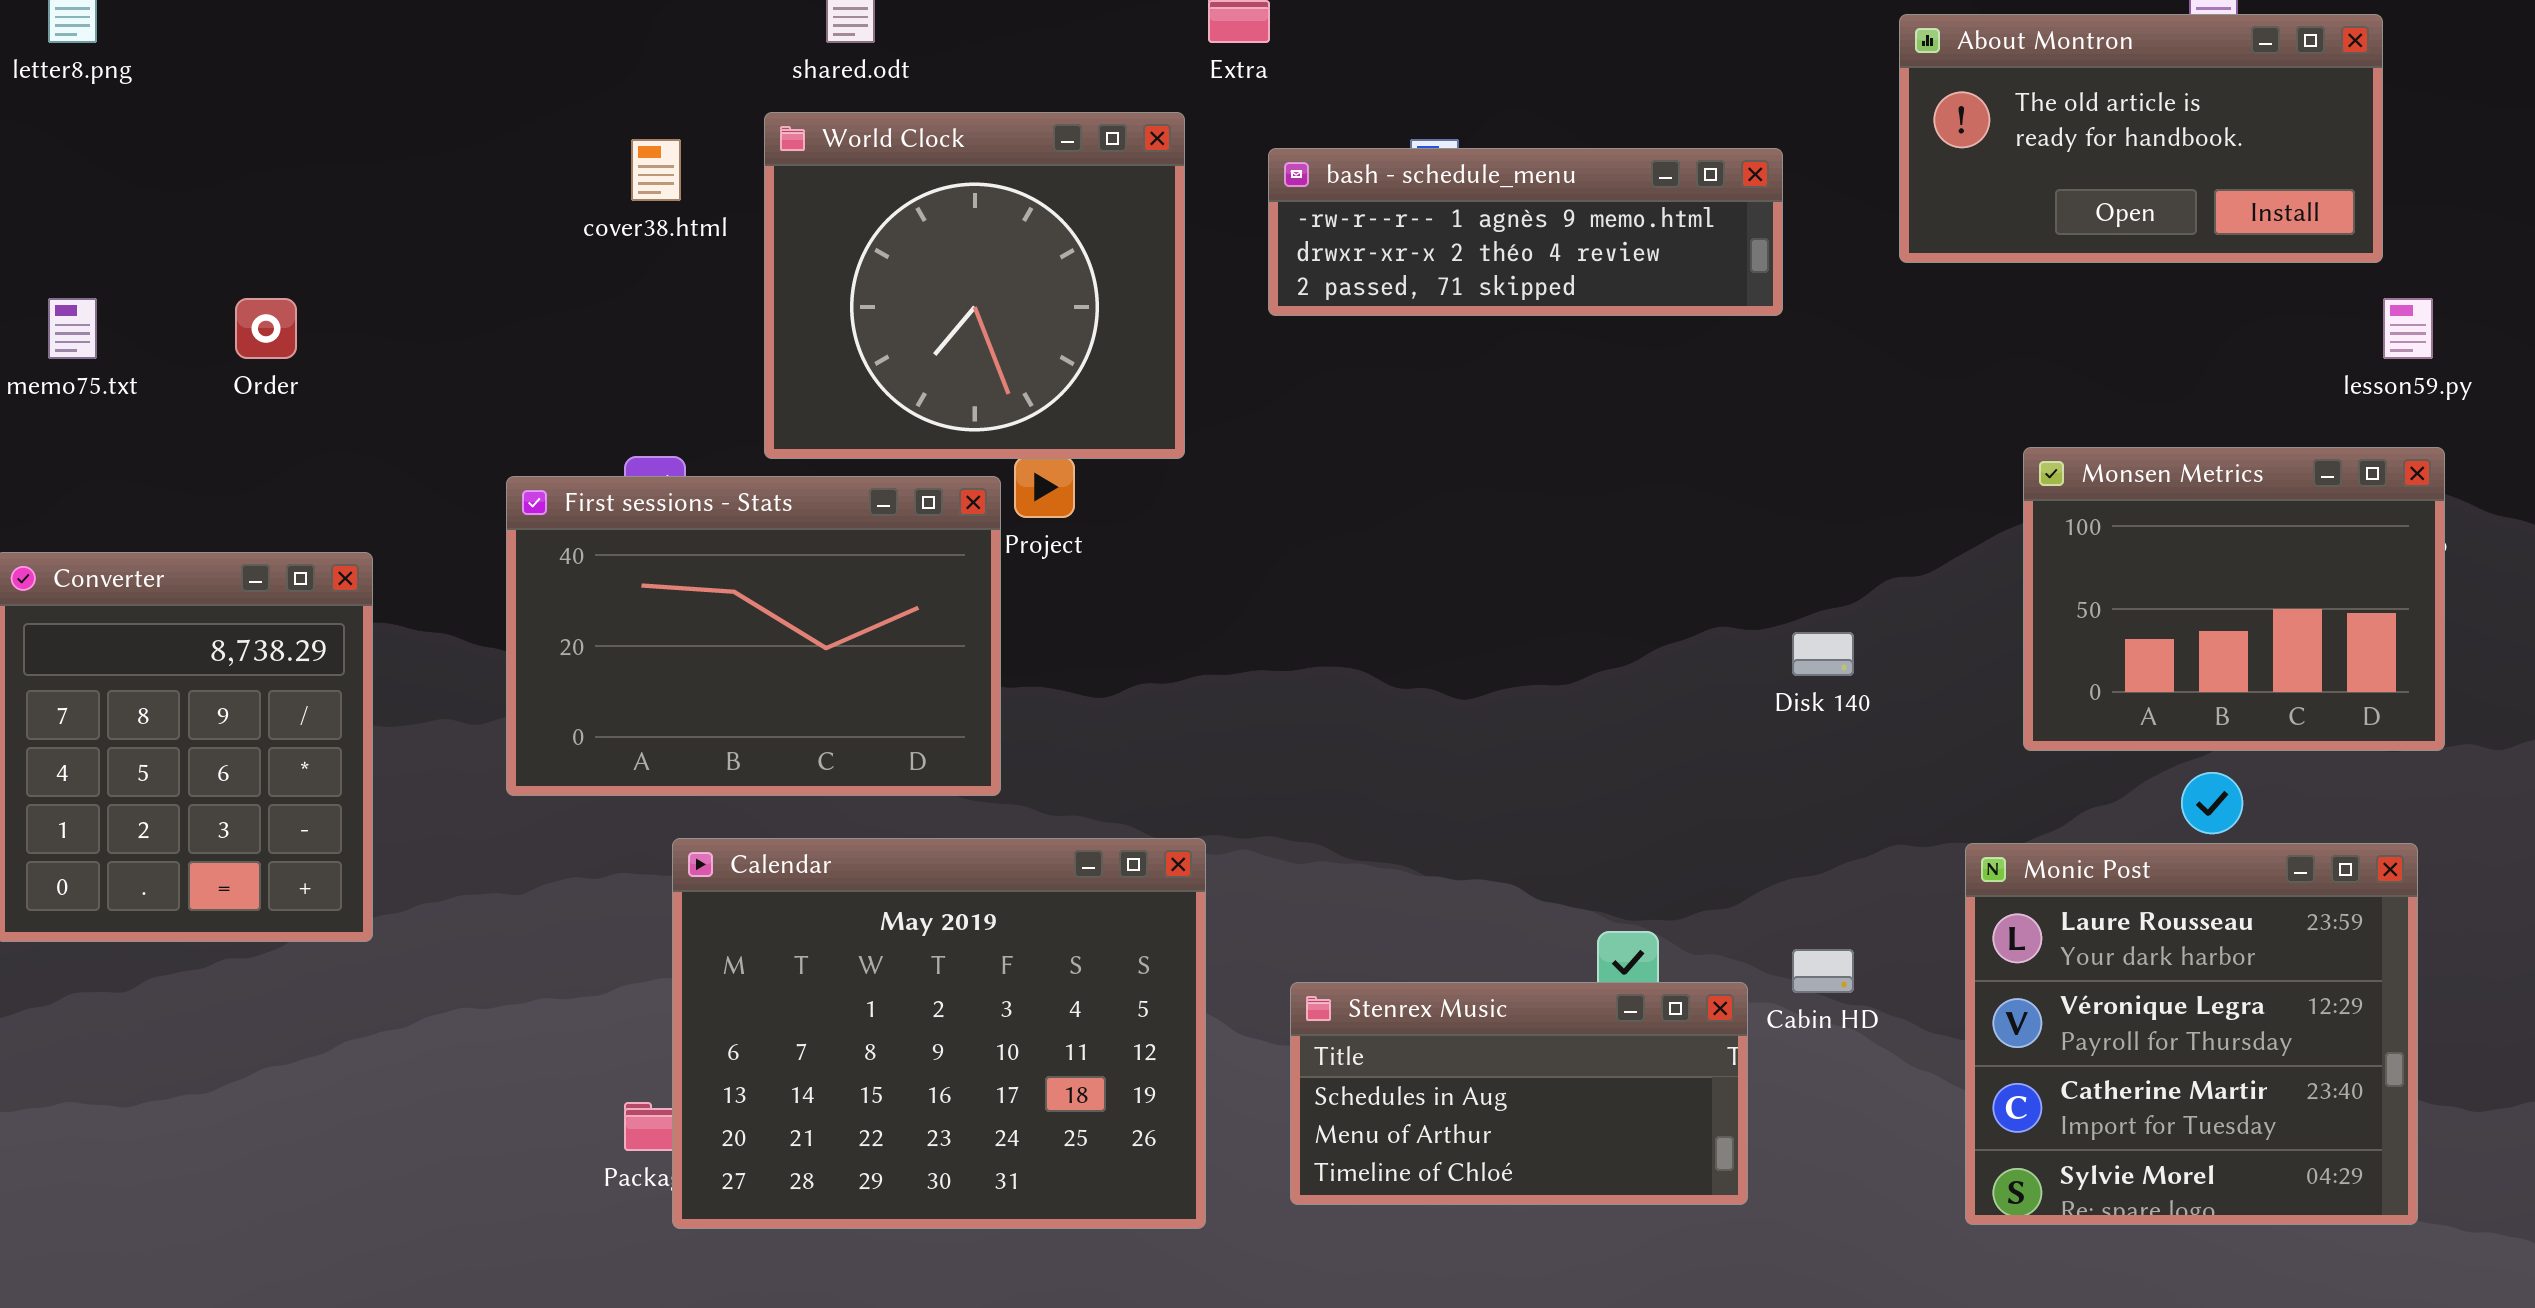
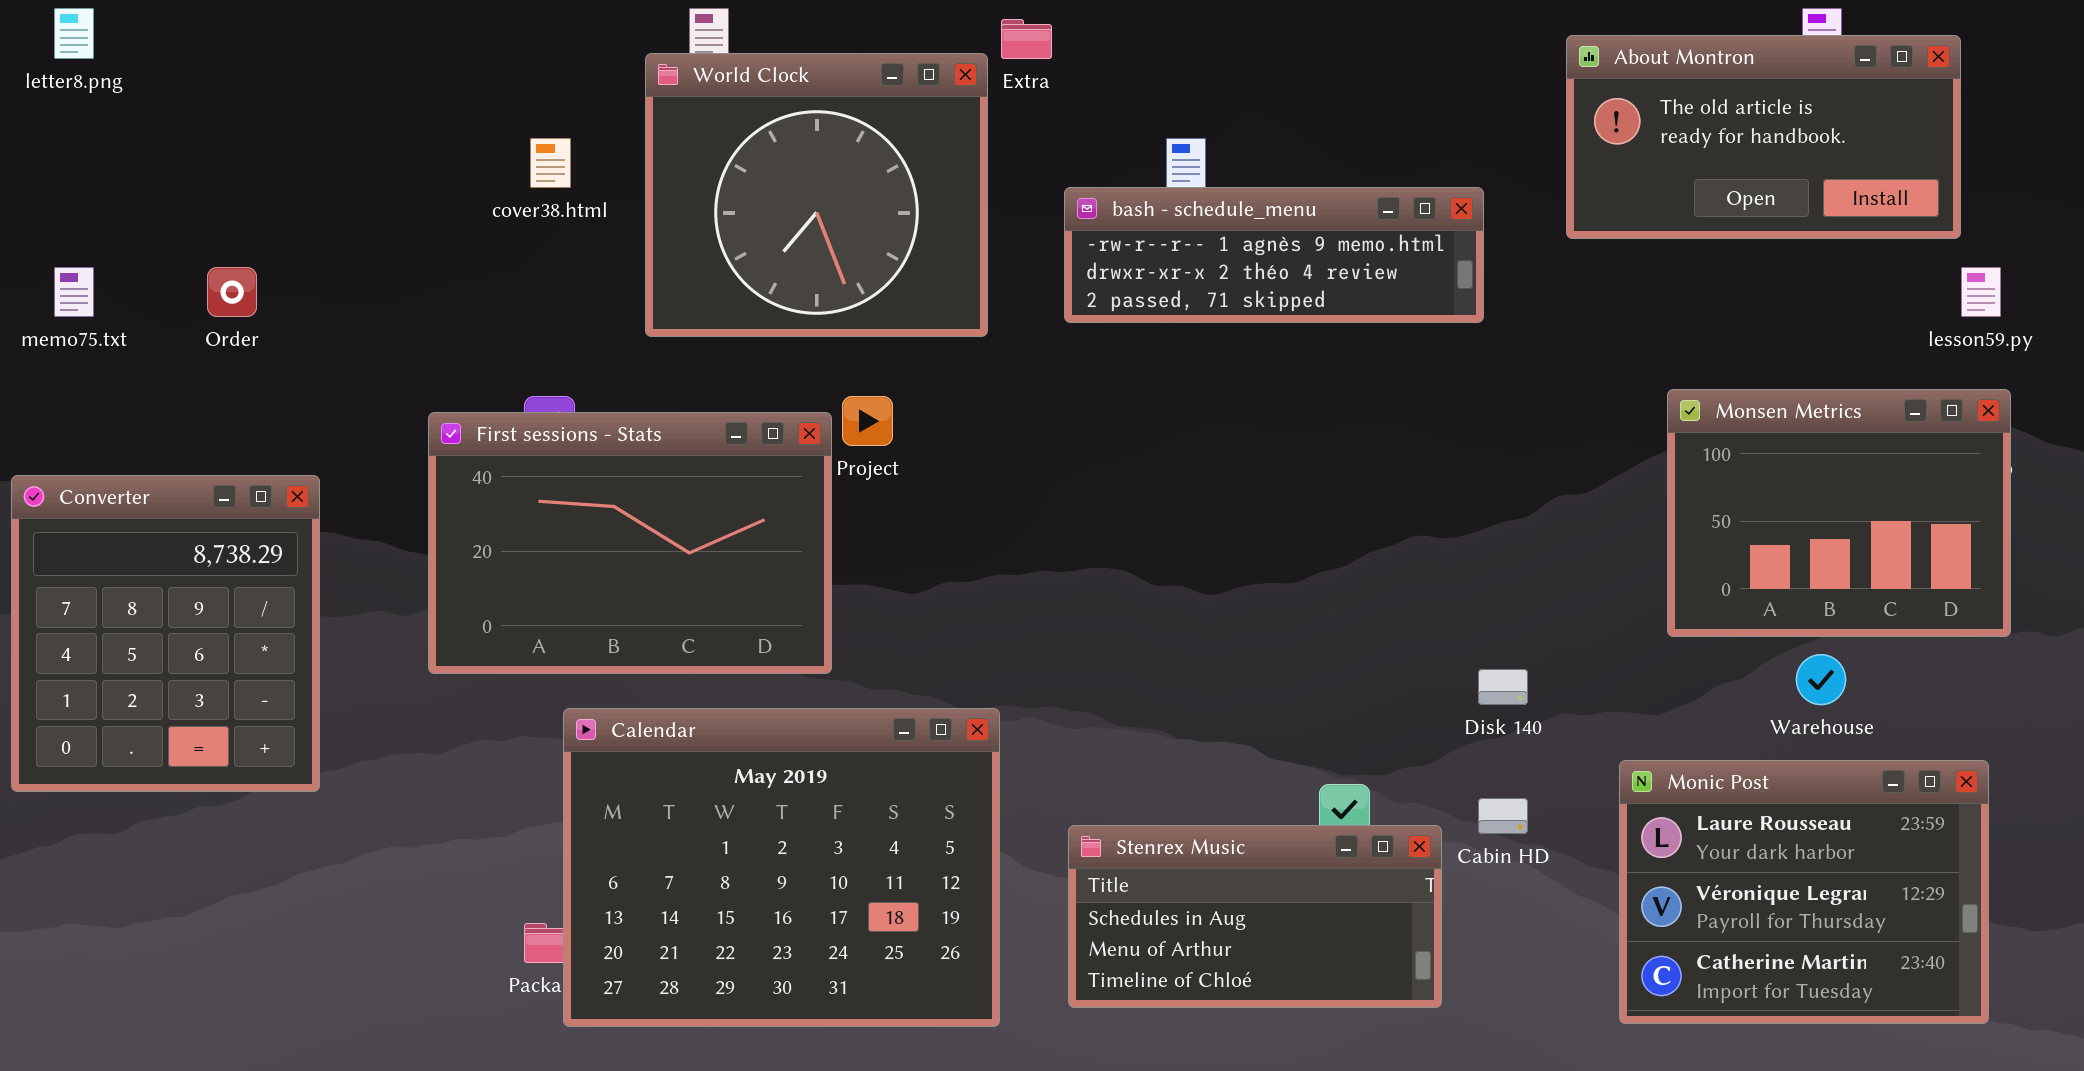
World Clock: [764,112,1185,459] -> [645,53,988,337], moved
bash - schedule_menu: [1268,148,1783,316] -> [1064,187,1484,323], moved
Disk 140: [1792,632,1854,676] -> [1478,669,1528,705], moved
Monic Post: [1965,843,2418,1225] -> [1619,760,1989,1024], resized

